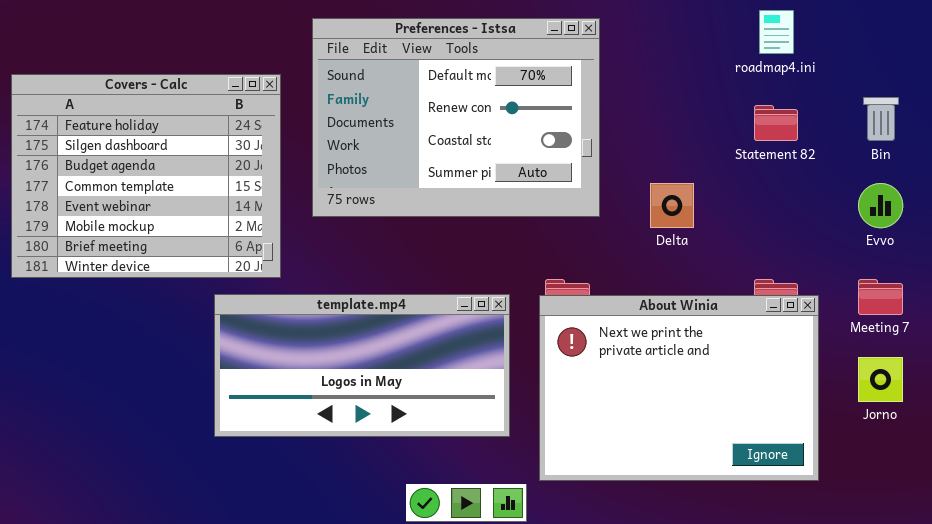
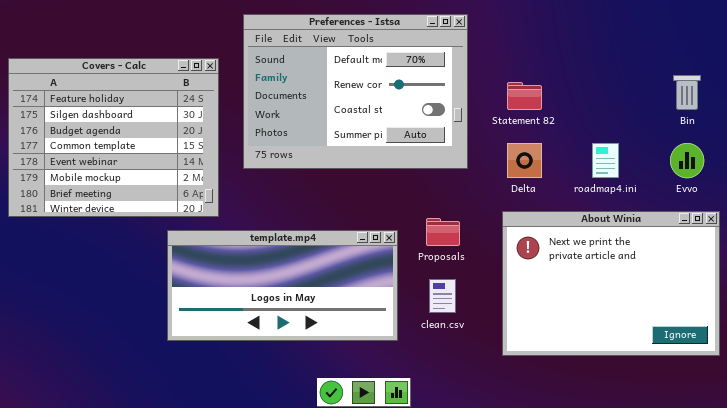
roadmap4.ini: [759,10,794,54] -> [592,143,619,178], moved
Statement 82: [754,105,798,141] -> [507,82,542,110], moved
About Winia: [539,295,819,481] -> [502,211,720,356], moved

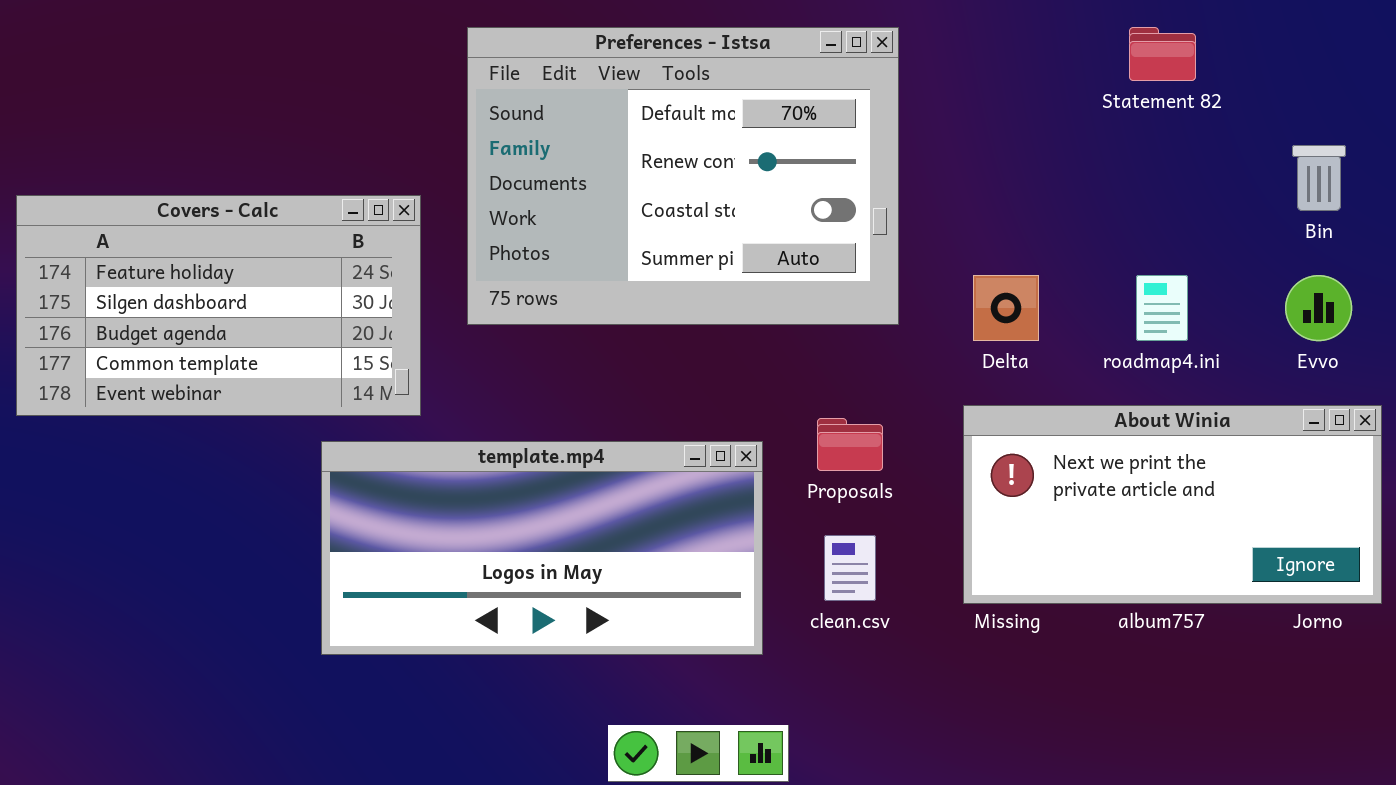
Covers - Calc: [8,58,219,217] -> [16,195,421,416], resized
Statement 82: [507,82,542,110] -> [1129,27,1196,81], moved
About Winia: [502,211,720,356] -> [963,405,1382,604], resized

